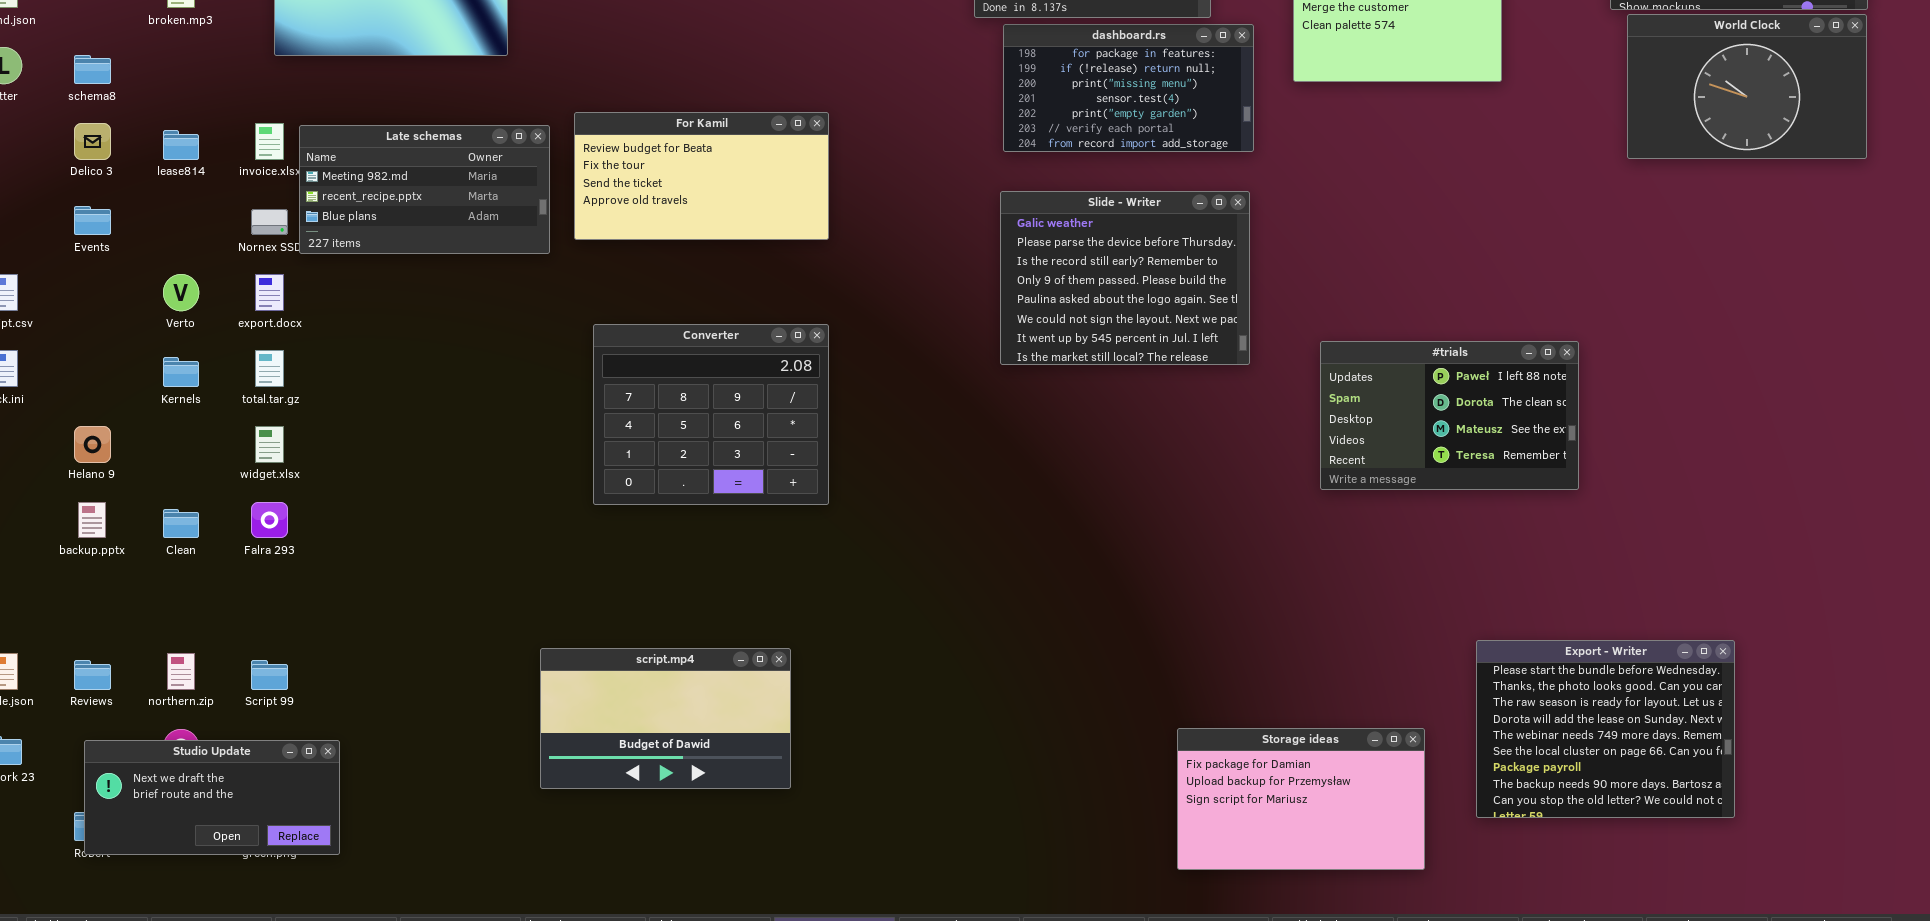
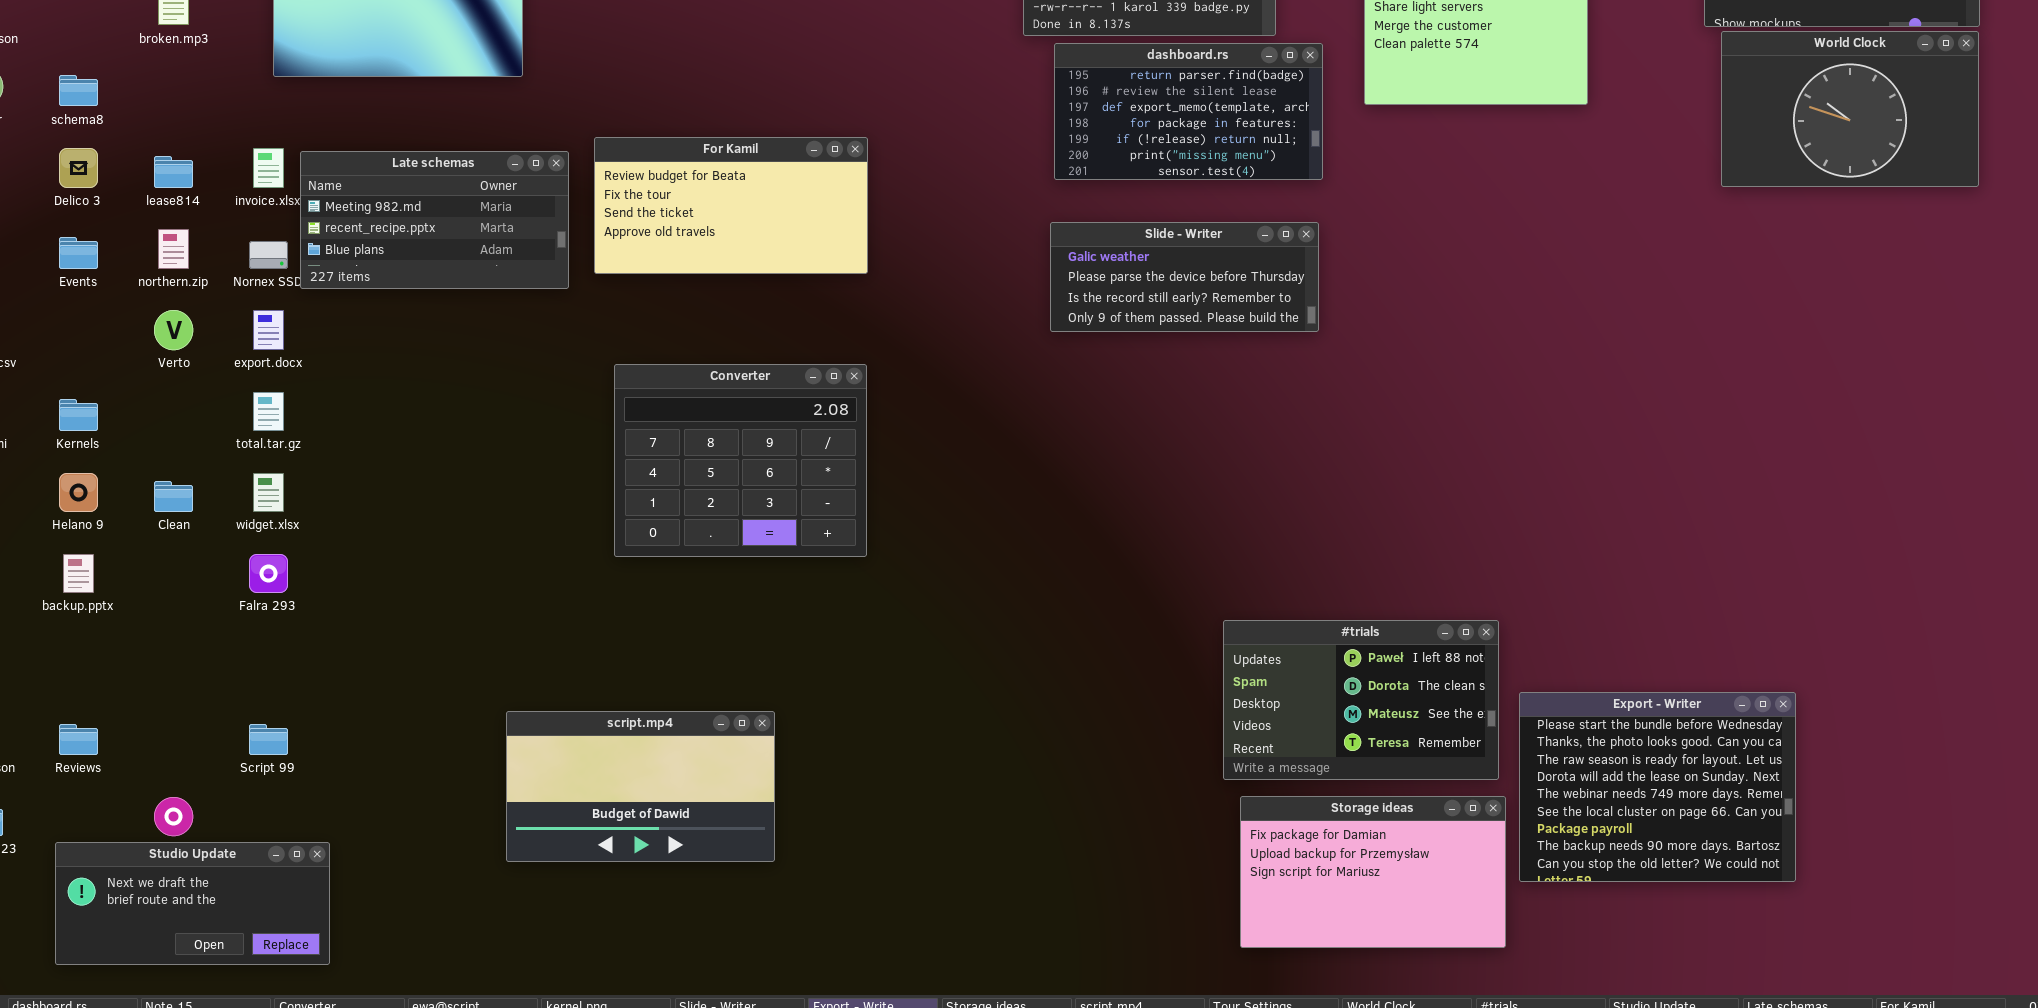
dashboard.rs: [1003,24,1254,152] -> [1054,43,1323,180], scrolled up 3 rows
Slide - Writer: [1000,191,1250,365] -> [1050,222,1319,332], resized
#trials: [1320,341,1579,490] -> [1223,620,1499,780], moved
Kernels: [163,357,199,387] -> [59,399,98,431], moved
Clean: [163,509,199,538] -> [154,481,193,512], moved
Export - Writer: [1476,640,1735,818] -> [1519,692,1796,882], moved
script.mp4: [540,648,791,789] -> [506,711,775,862], moved
northern.zip: [167,653,195,690] -> [158,229,189,269], moved
Studio Update: [84,740,340,855] -> [55,842,330,965], moved

